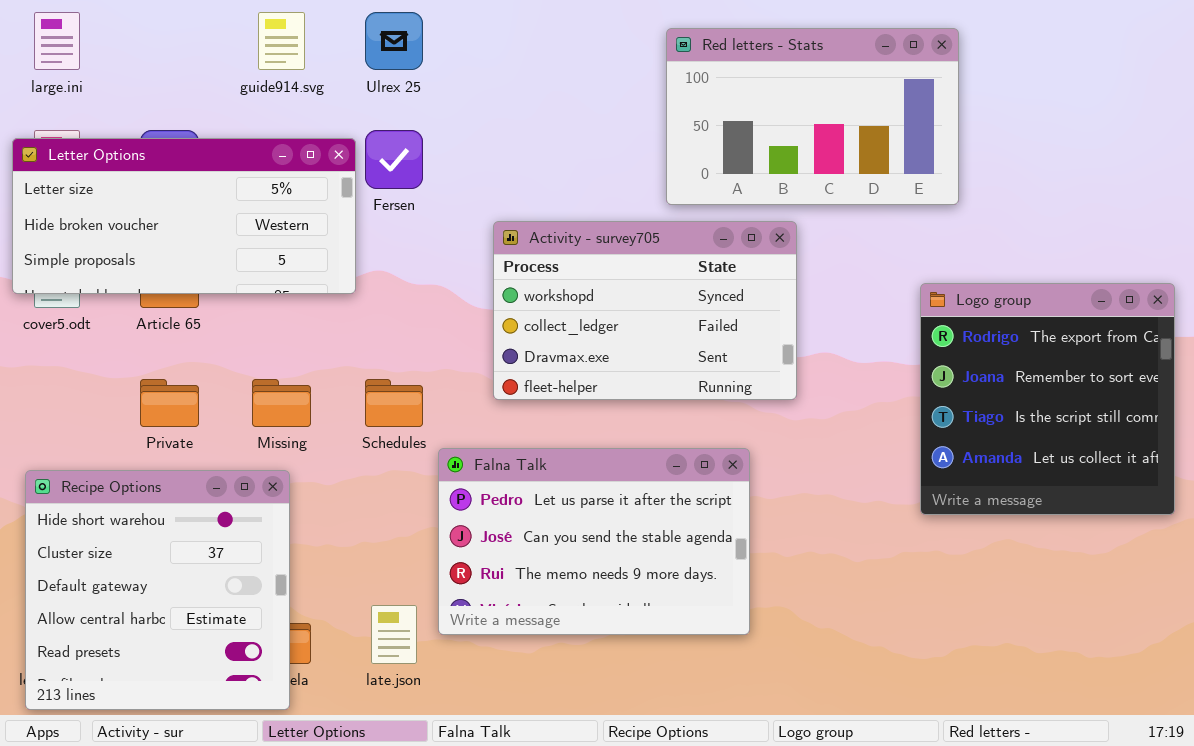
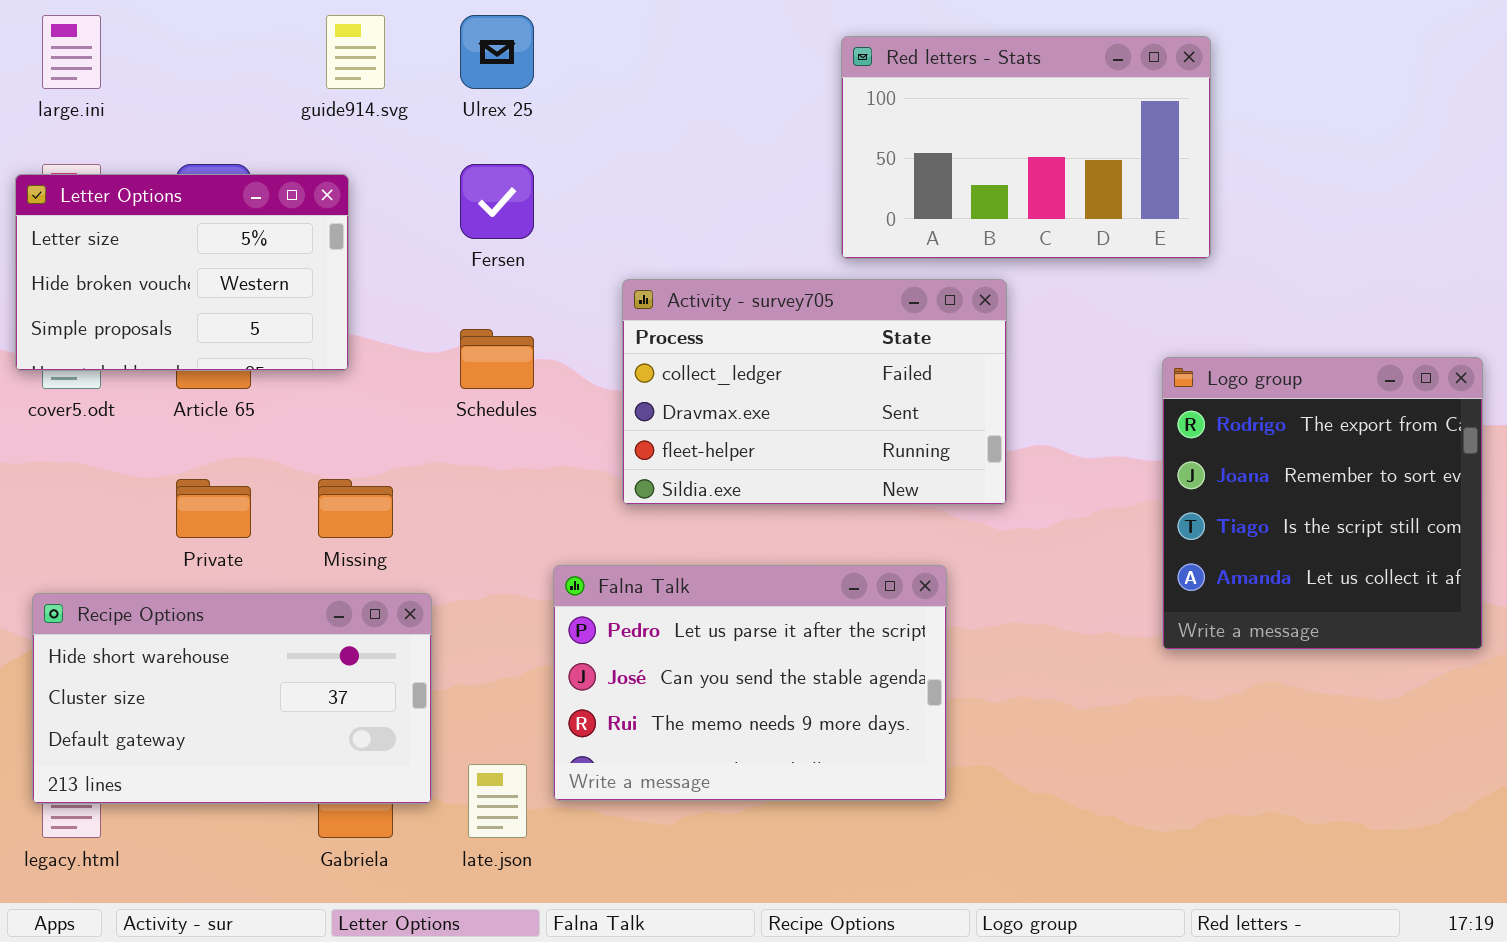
Letter Options: [12,138,356,294] -> [15,174,349,371], resized
Activity - survey705: [493,221,797,400] -> [622,279,1007,505], scrolled down 1 row
Schedules: [365,379,423,427] -> [460,329,534,389], moved
Recipe Options: [25,470,290,710] -> [32,593,432,804], resized

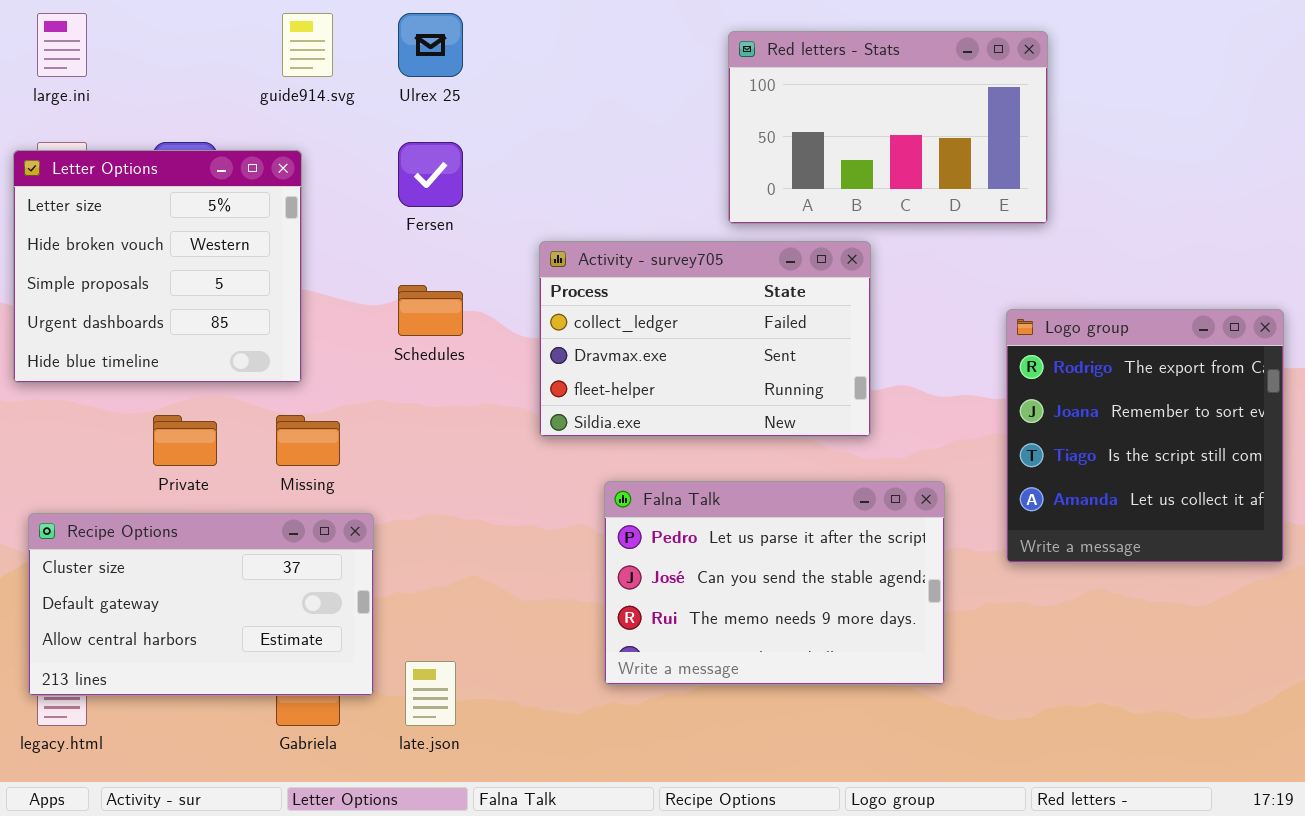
Letter Options: [15,174,349,371] -> [13,150,302,383], resized
Falna Talk: [553,565,947,801] -> [604,481,945,685], moved
Recipe Options: [32,593,432,804] -> [28,513,374,696], scrolled down 1 row

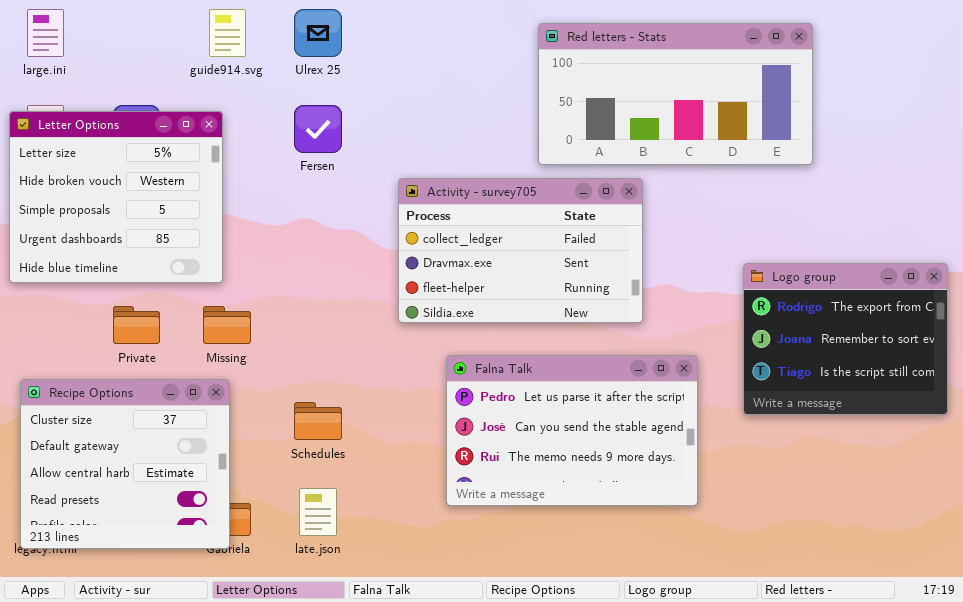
Red letters - Stats: [728,31,1048,224] -> [538,23,813,165], resized
Schedules: [398,285,463,336] -> [294,402,342,440], moved
Logo group: [1006,309,1284,563] -> [743,263,948,415], resized
Recipe Options: [28,513,374,696] -> [20,379,230,549], resized

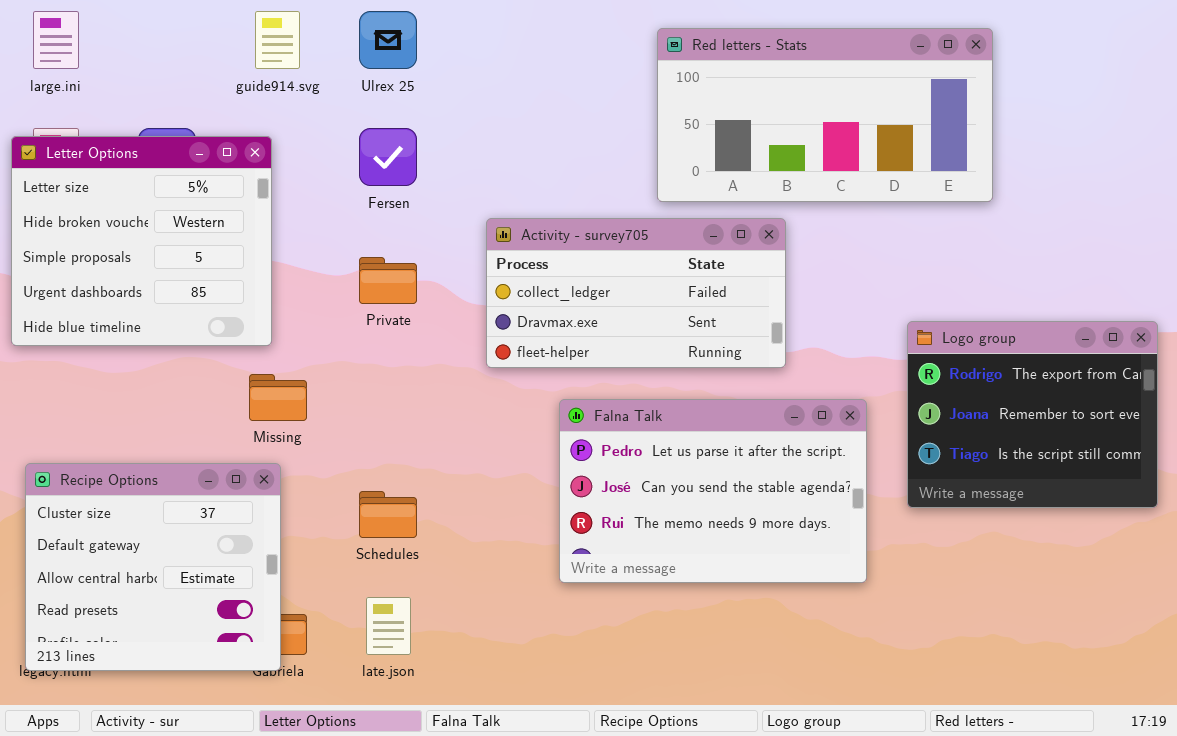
Activity - survey705: [398,178,643,323] -> [486,218,786,368], resized
Private: [113,306,160,344] -> [359,257,417,304], moved
Falna Talk: [446,355,698,506] -> [559,399,867,583], moved

